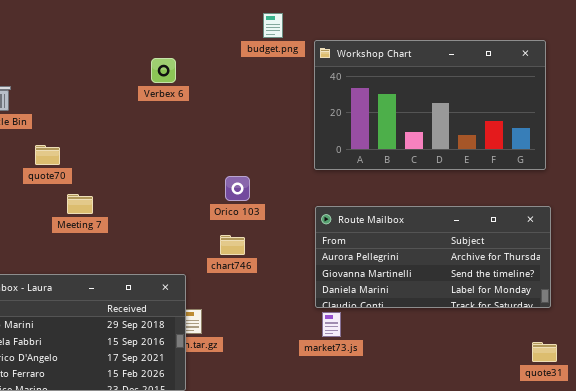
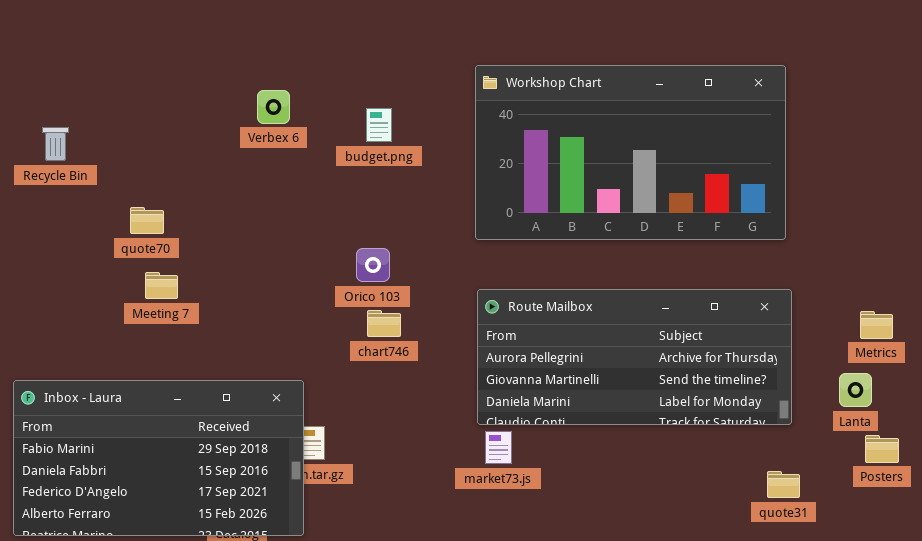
budget.png: [263,13,283,38] -> [366,108,392,142], moved
quote70: [35,145,60,165] -> [130,207,164,234], moved
chart746: [220,235,245,255] -> [367,310,401,337], moved

